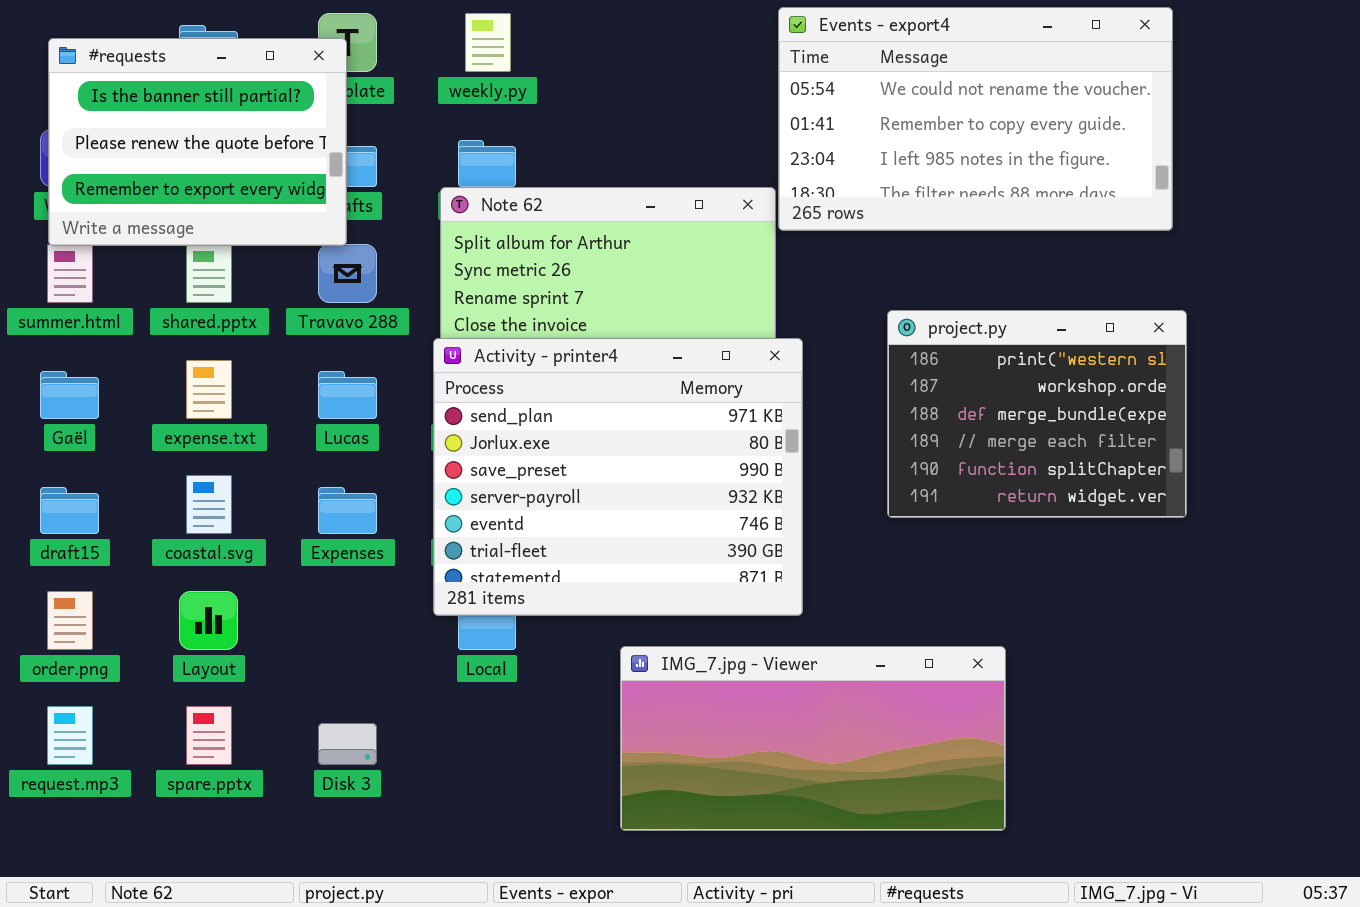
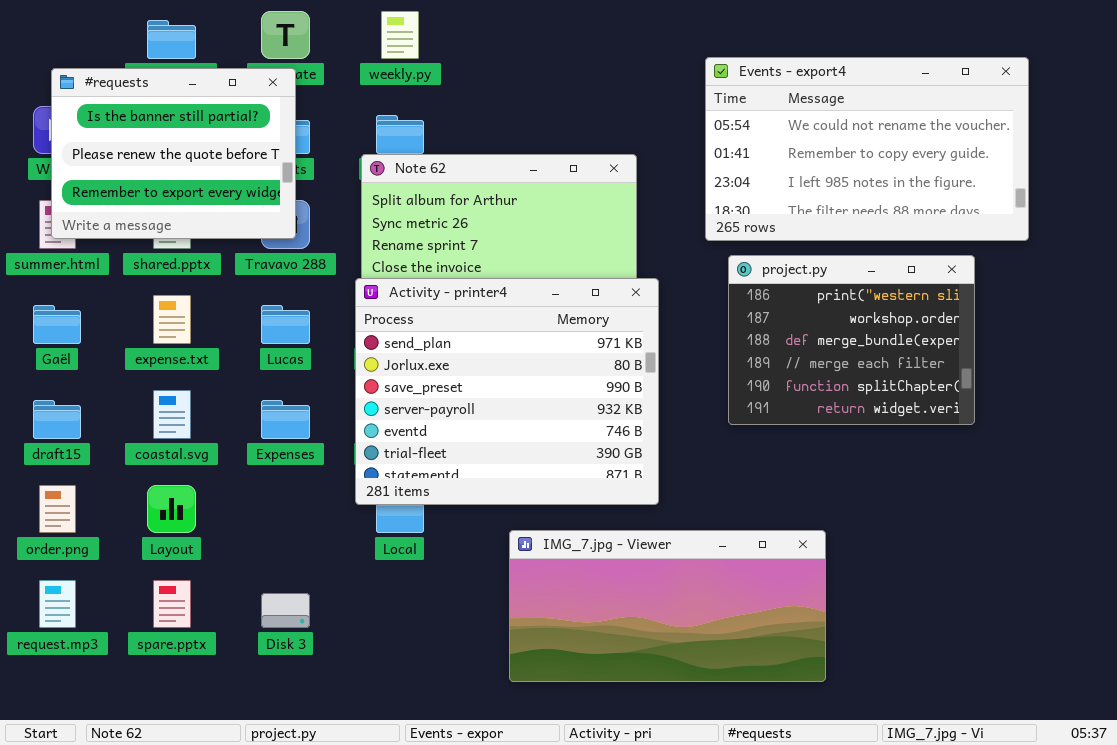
Events - export4: [778,7,1173,231] -> [705,57,1029,241], moved
#requests: [48,38,347,246] -> [51,68,296,239], moved

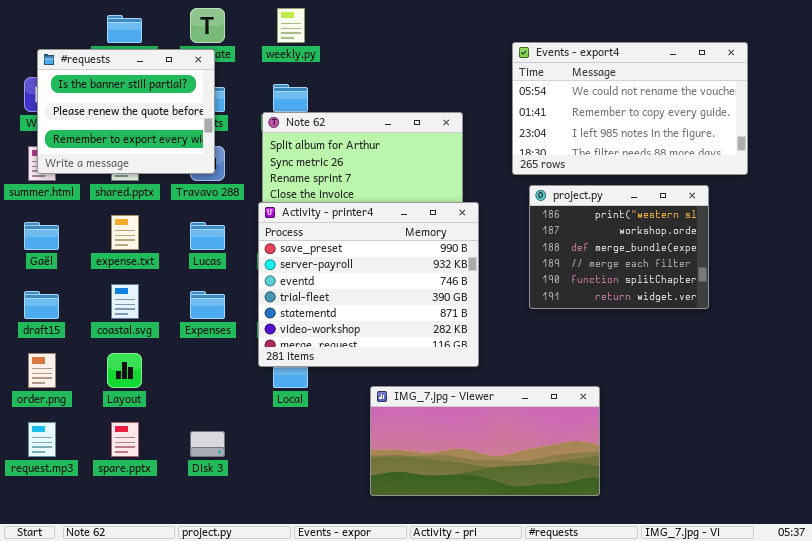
Activity - printer4: [355,278,659,505] -> [258,202,479,367], scrolled down 2 rows

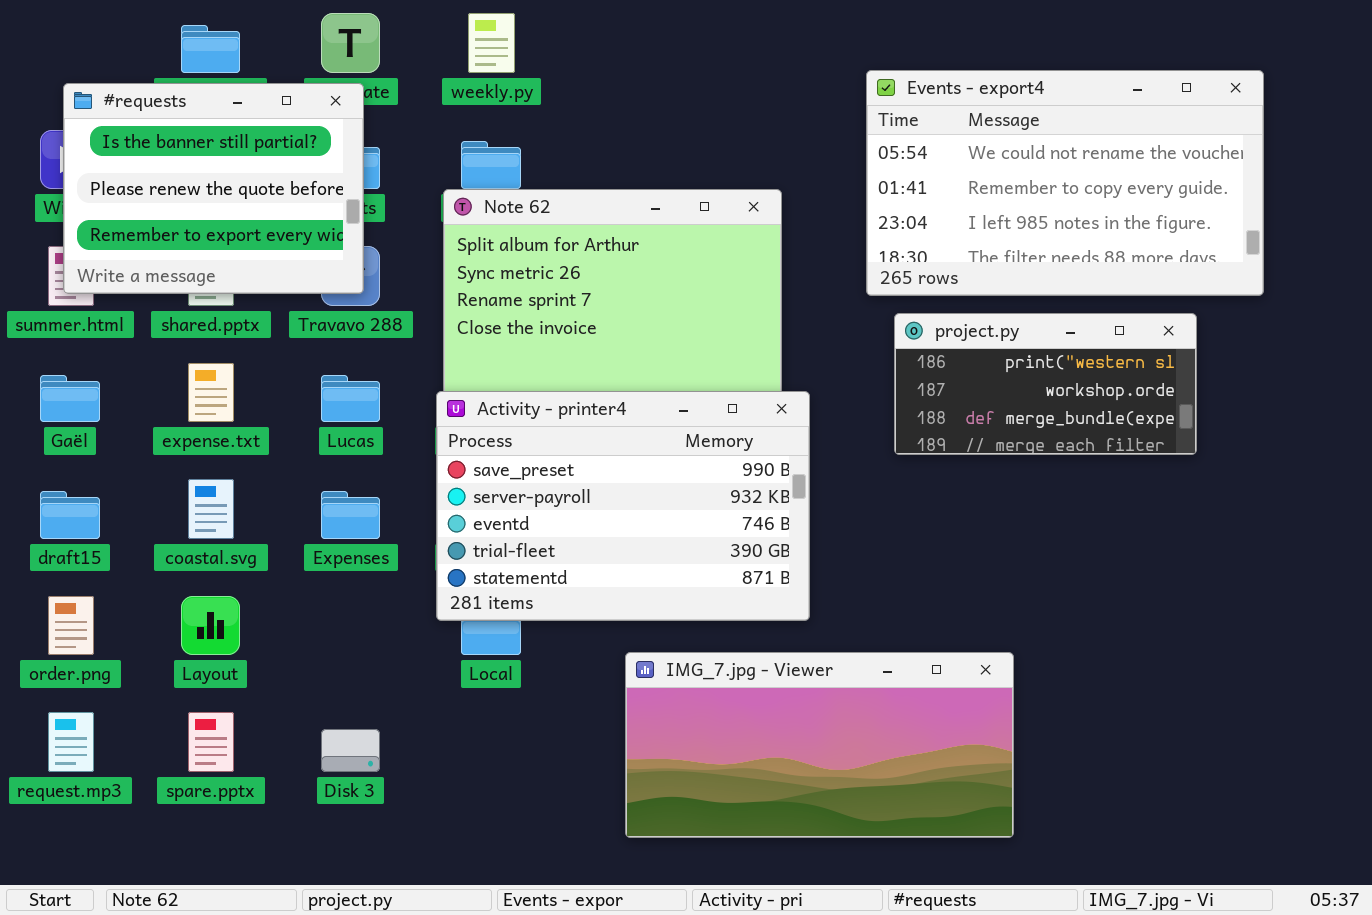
project.py: [529,185,709,309] -> [894,313,1197,455], resized
Activity - printer4: [258,202,479,367] -> [436,391,810,621], resized

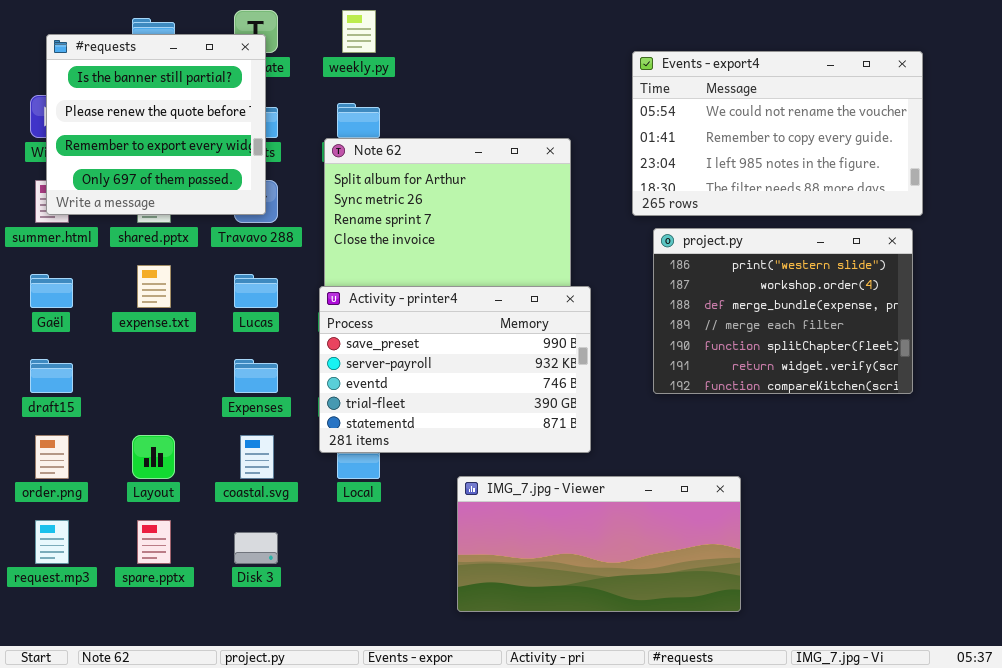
#requests: [63,83,364,294] -> [46,34,266,215], resized
project.py: [894,313,1197,455] -> [653,228,913,394], resized
coastal.svg: [188,479,234,539] -> [240,435,274,479], moved

